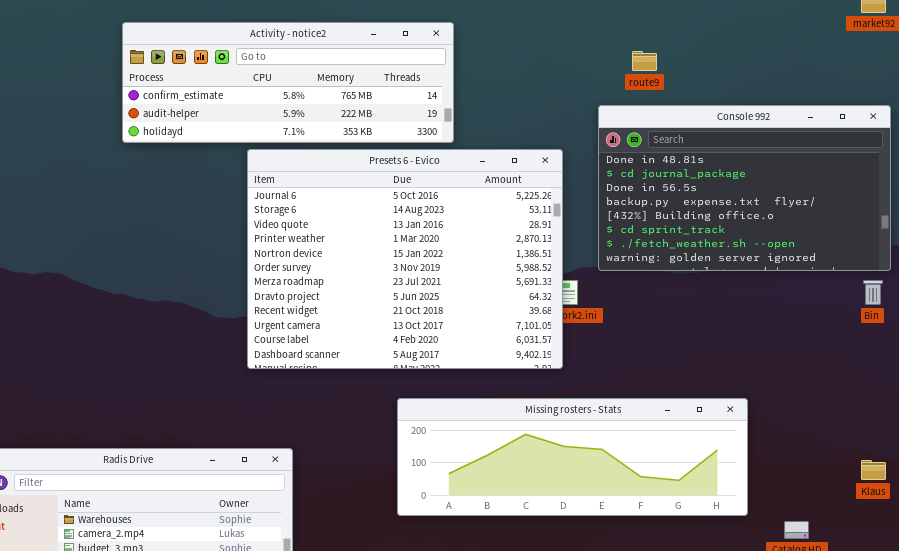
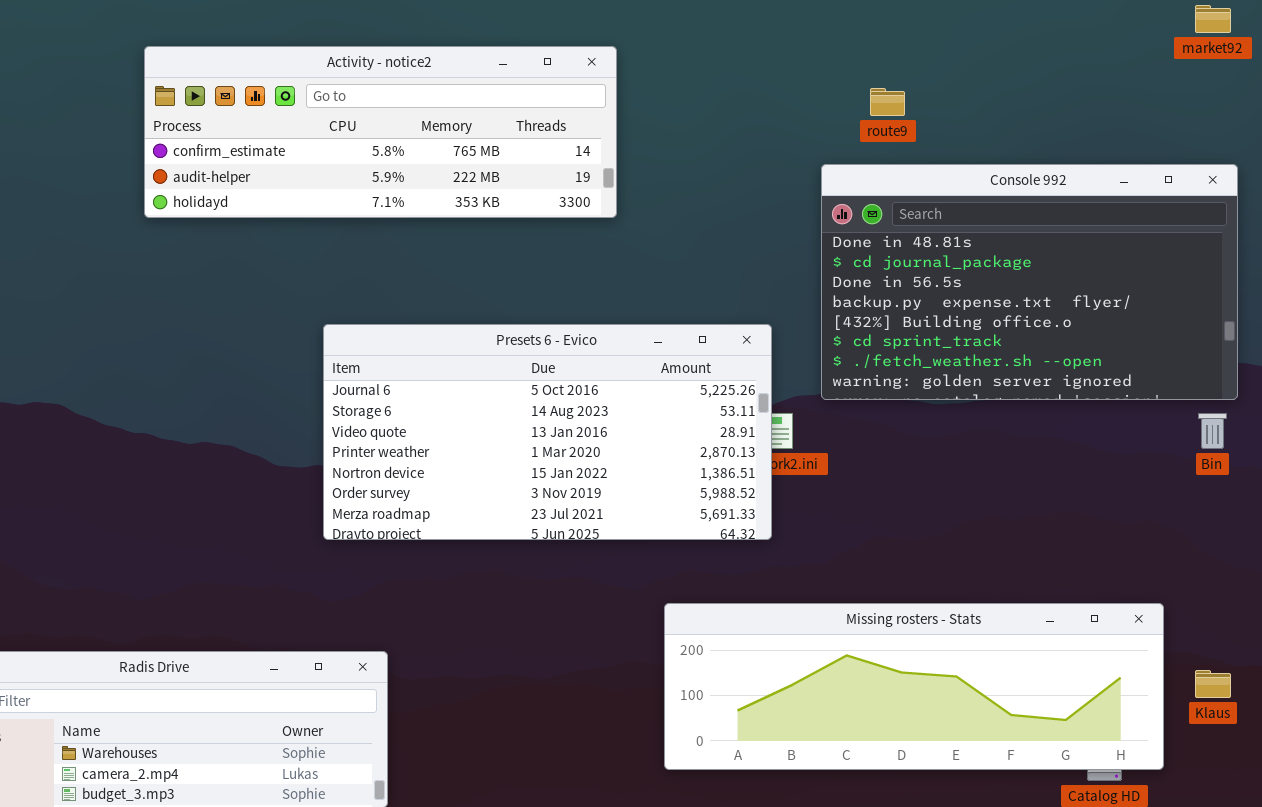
Presets 6 - Evico: [247,149,563,369] -> [323,324,772,540], resized
Missing rosters - Stats: [397,398,748,516] -> [664,603,1164,770], moved

